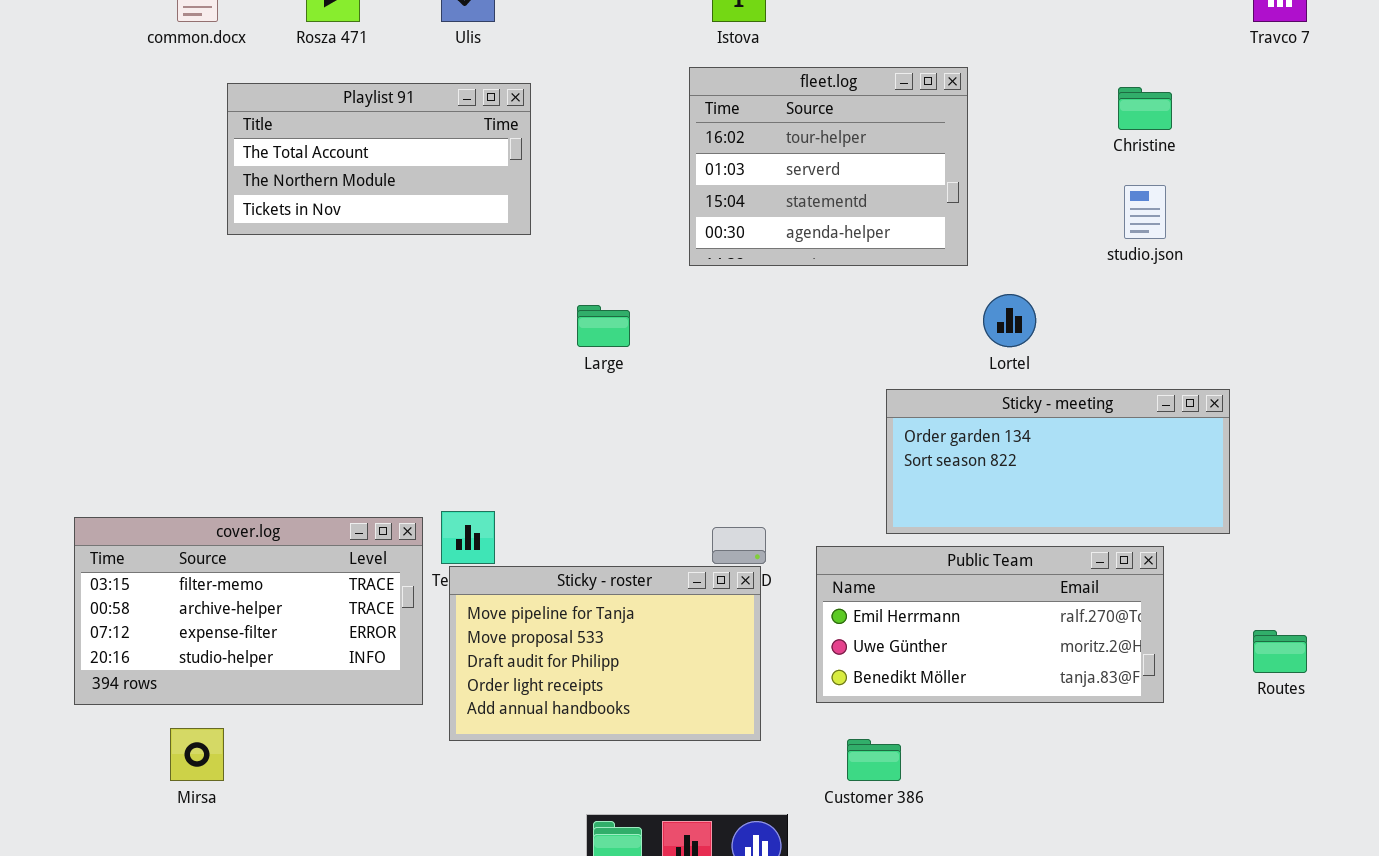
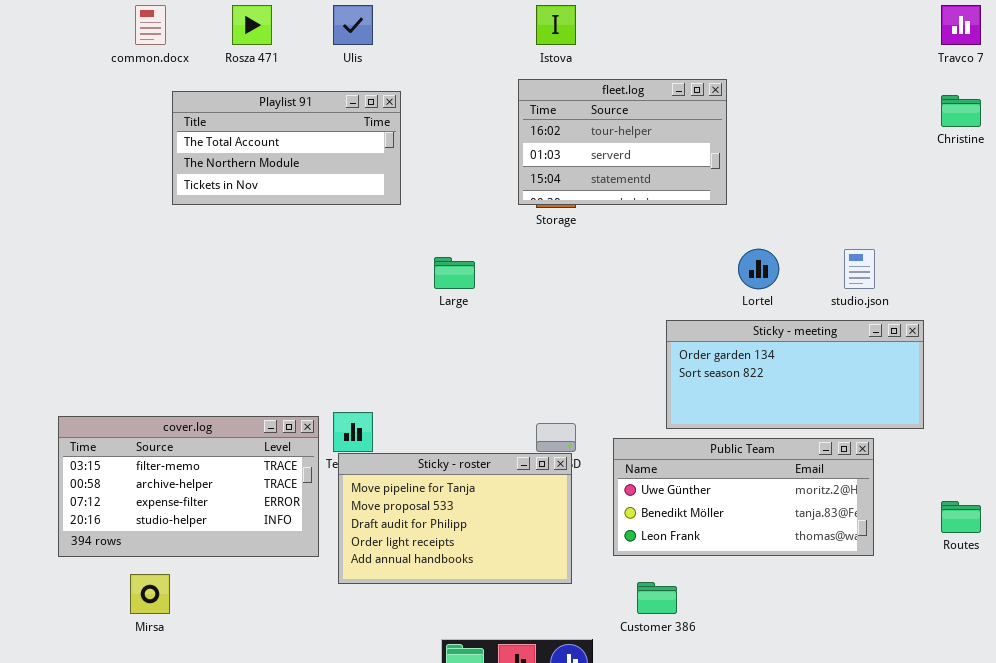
fleet.log: [689,67,968,266] -> [518,79,727,205], resized
Christine: [1118,87,1172,130] -> [941,95,981,127], moved
studio.json: [1124,185,1166,239] -> [844,249,875,289], moved
Public Team: [816,546,1164,703] -> [613,438,874,556], scrolled down 1 row

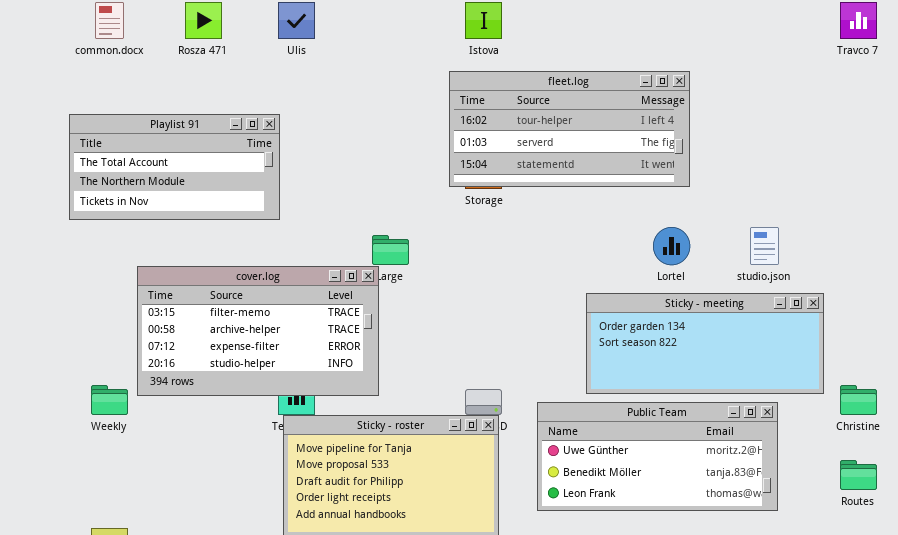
fleet.log: [518,79,727,205] -> [449,71,690,187], resized
Playlist 91: [172,91,401,205] -> [69,114,280,220], moved
Christine: [941,95,981,127] -> [840,385,877,415], moved
cover.log: [58,416,319,557] -> [137,266,379,396], moved

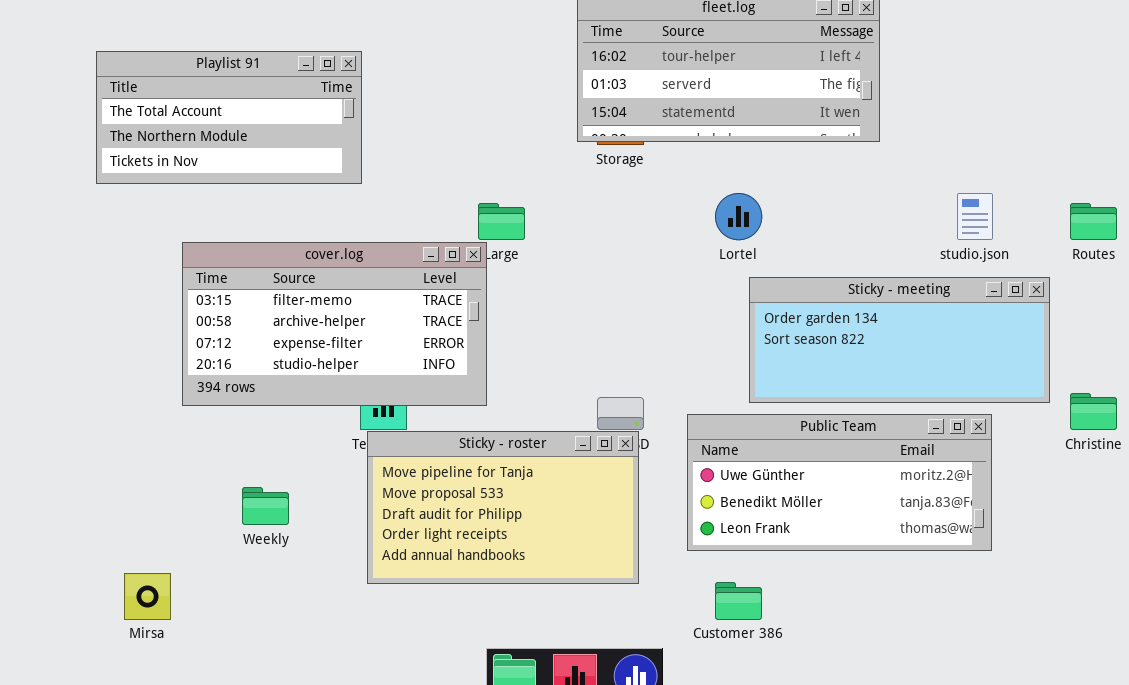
Lortel: [653,227,690,265] -> [715,193,762,240], moved
Weekly: [91,385,128,415] -> [242,487,289,525], moved
Routes: [840,460,877,490] -> [1070,203,1117,240], moved

